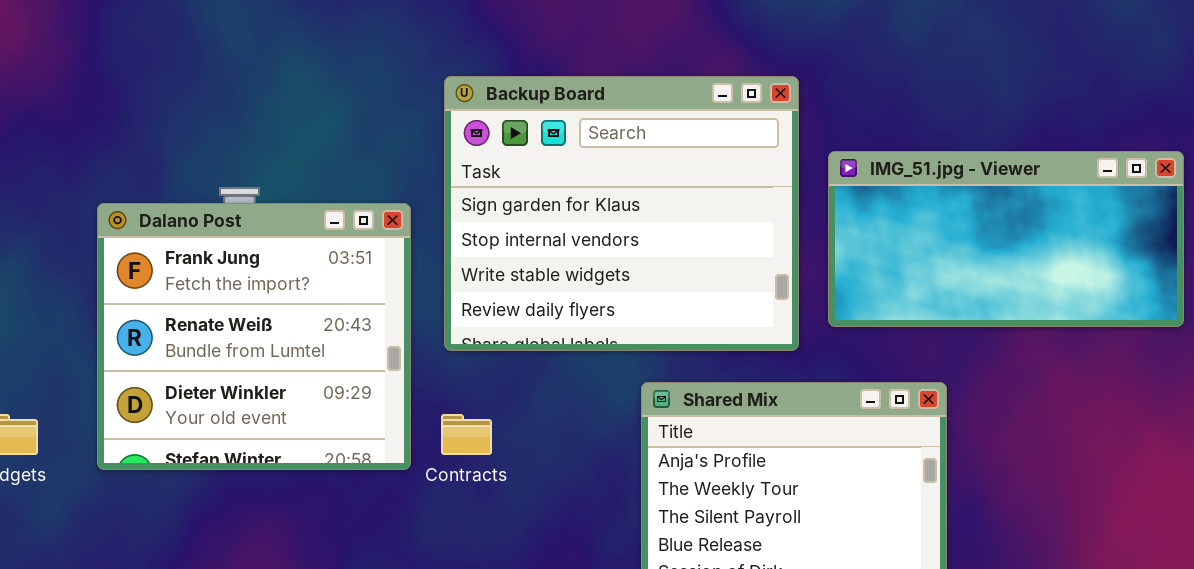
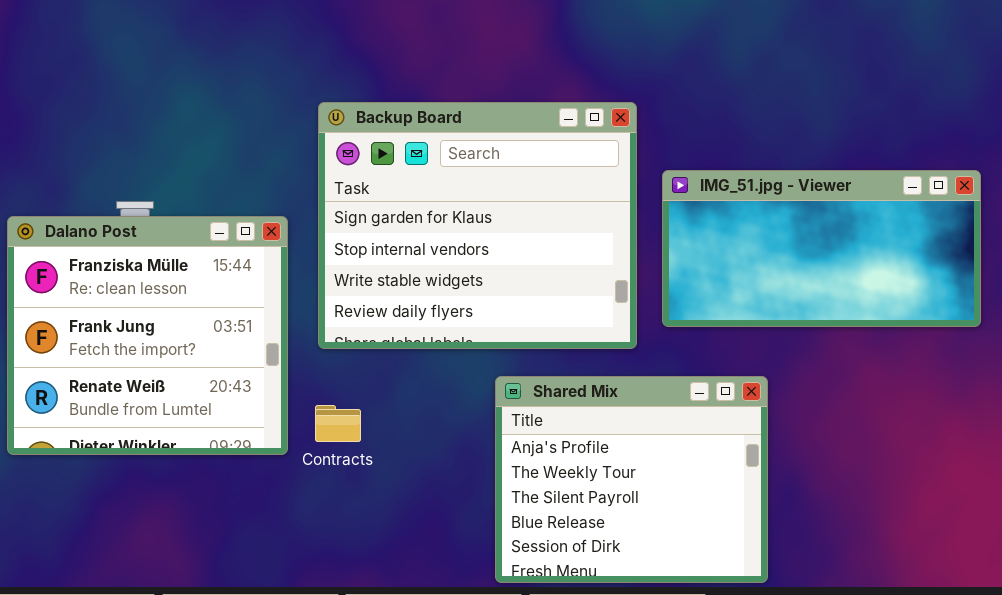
Dalano Post: [97,203,411,470] -> [7,216,288,455], scrolled up 1 row

